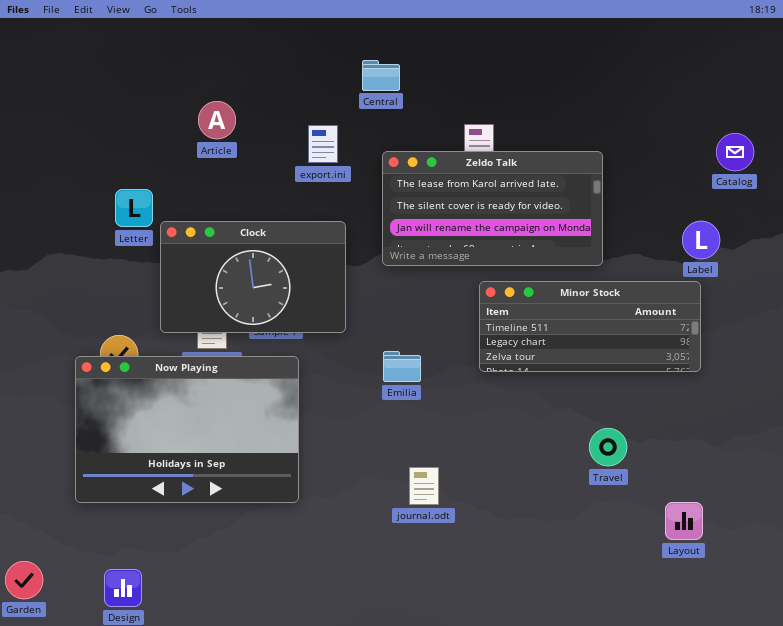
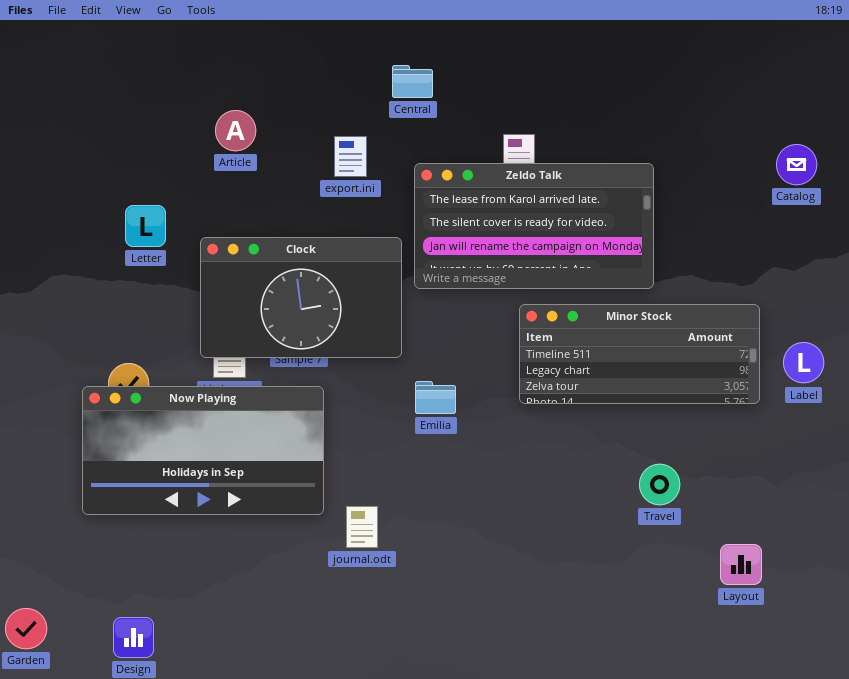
Clock: [160,221,346,333] -> [200,237,402,358], moved
Label: [682,221,720,259] -> [783,342,824,383], moved
Now Playing: [75,356,299,503] -> [82,386,324,515], resized
journal.odt: [409,467,439,505] -> [346,506,378,548], moved

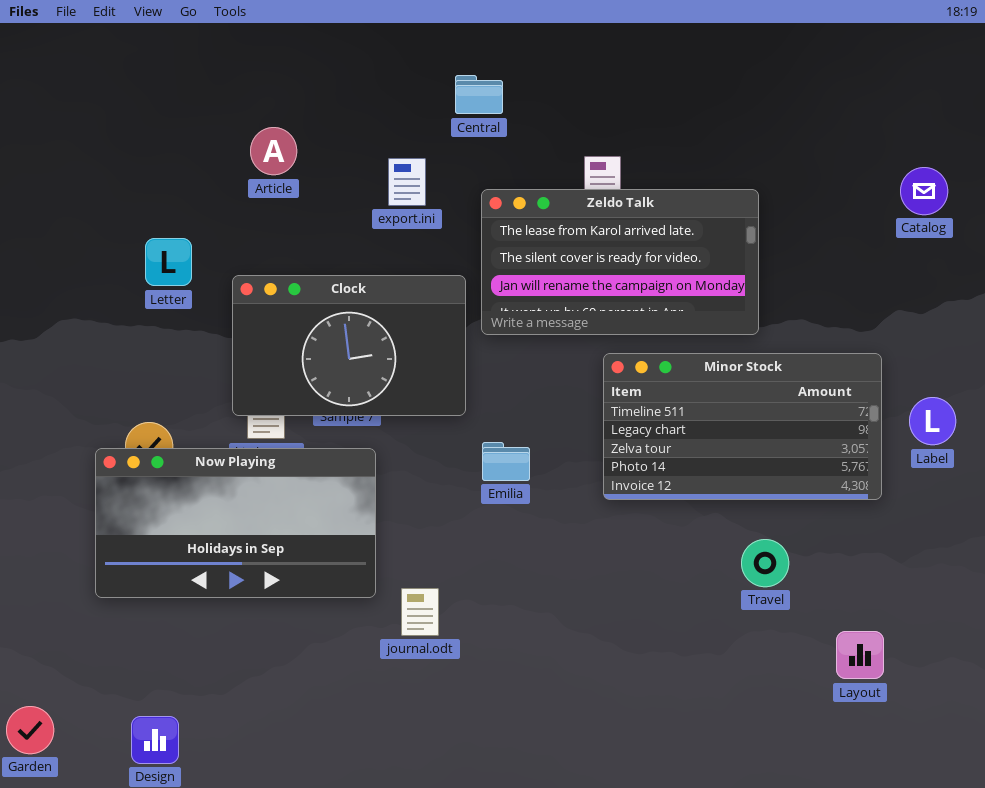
Minor Stock: [519,304,760,404] -> [603,353,882,500], resized

